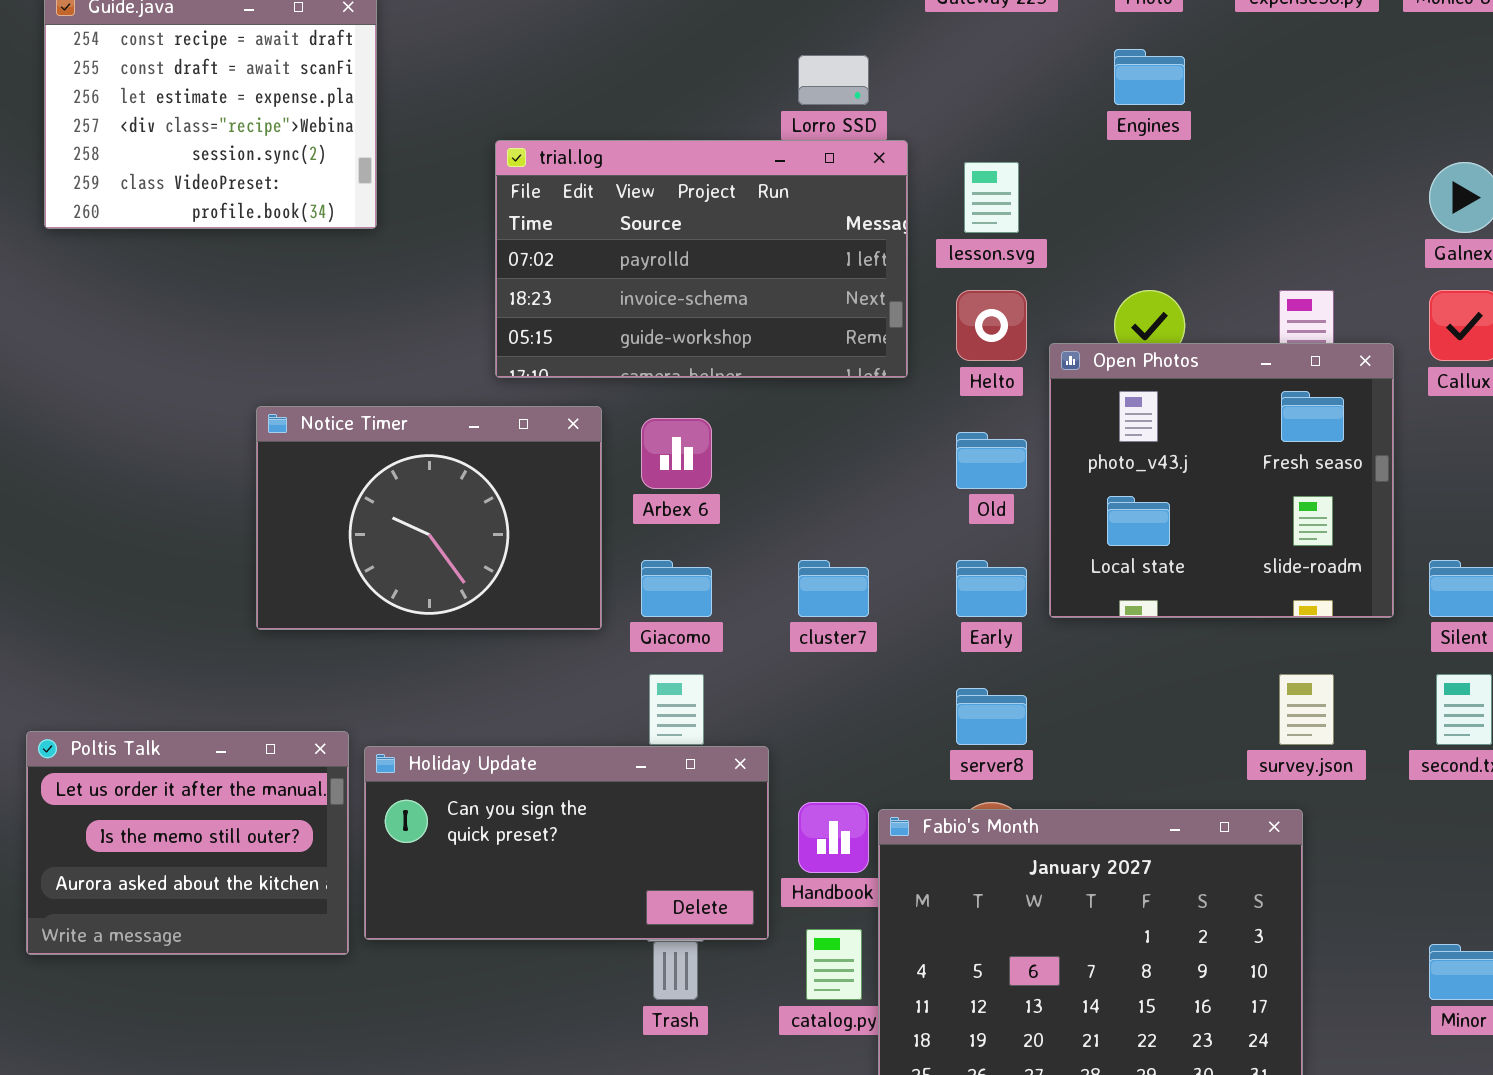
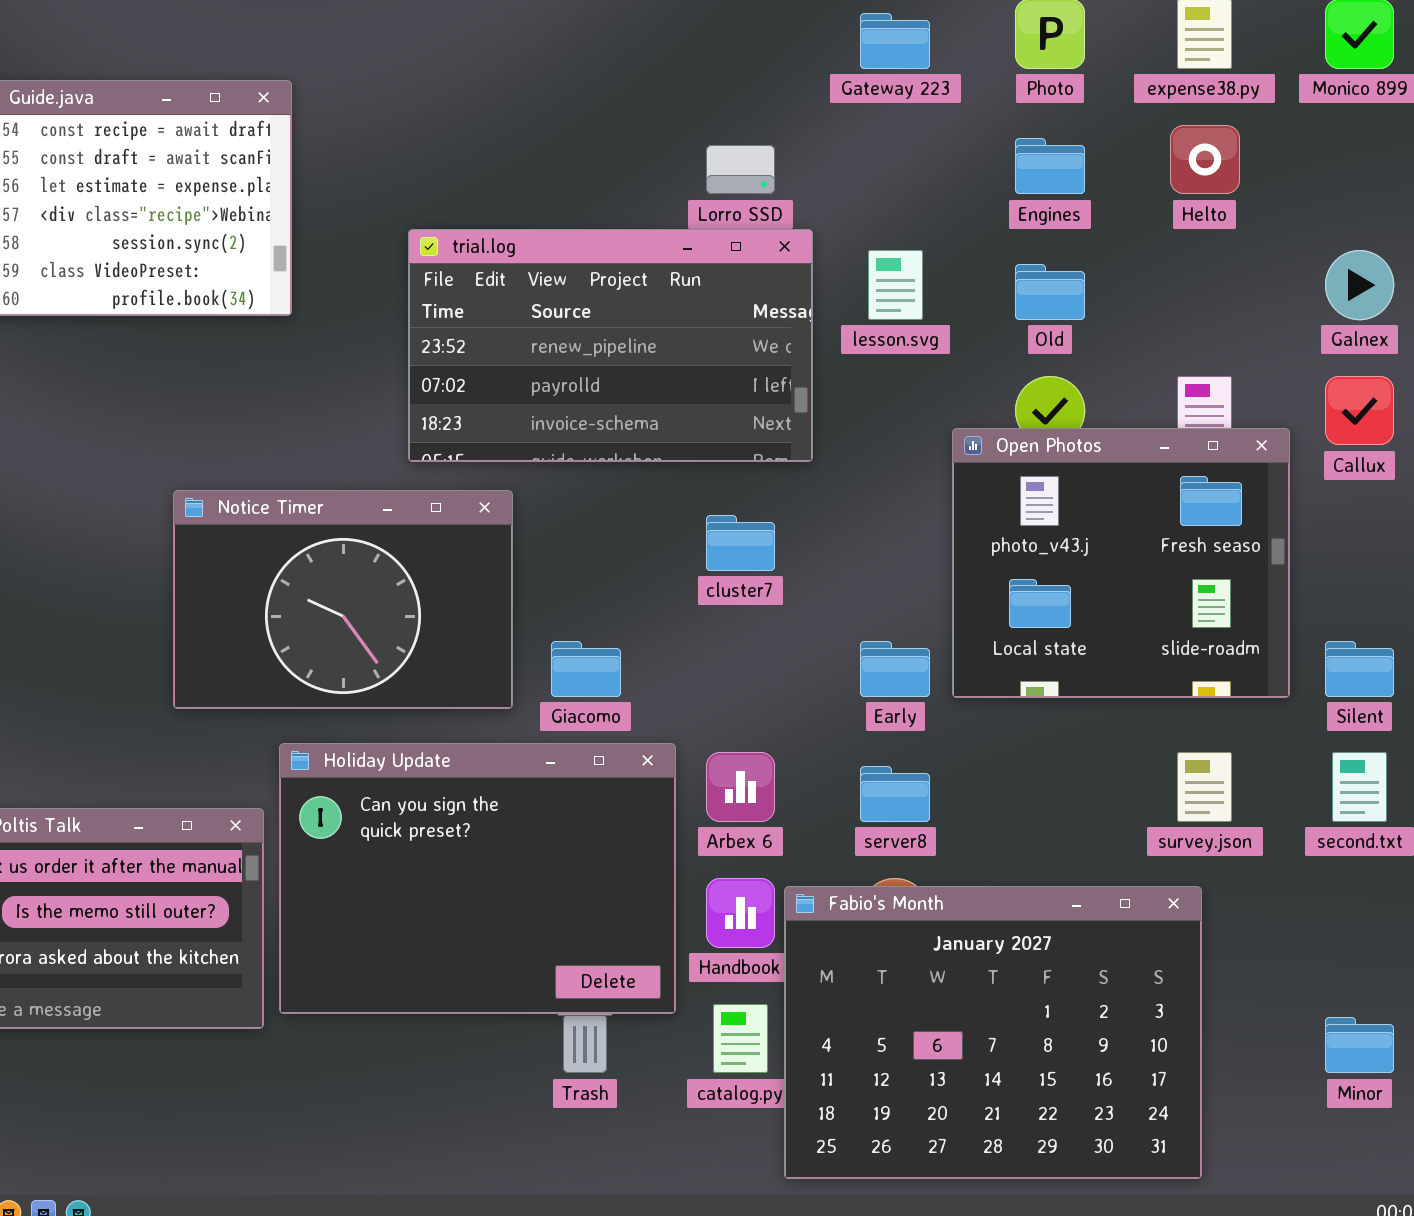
trial.log: [495,140,908,378] -> [408,229,813,462], scrolled up 1 row
Helto: [956,290,1027,361] -> [1170,125,1240,194], moved
Arbex 6: [641,418,712,489] -> [706,752,775,822], moved
Old: [956,432,1027,489] -> [1015,264,1085,320], moved
cluster7: [798,560,869,617] -> [706,515,775,571], moved
Holiday Update: [364,746,769,940] -> [279,743,676,1014], resized

